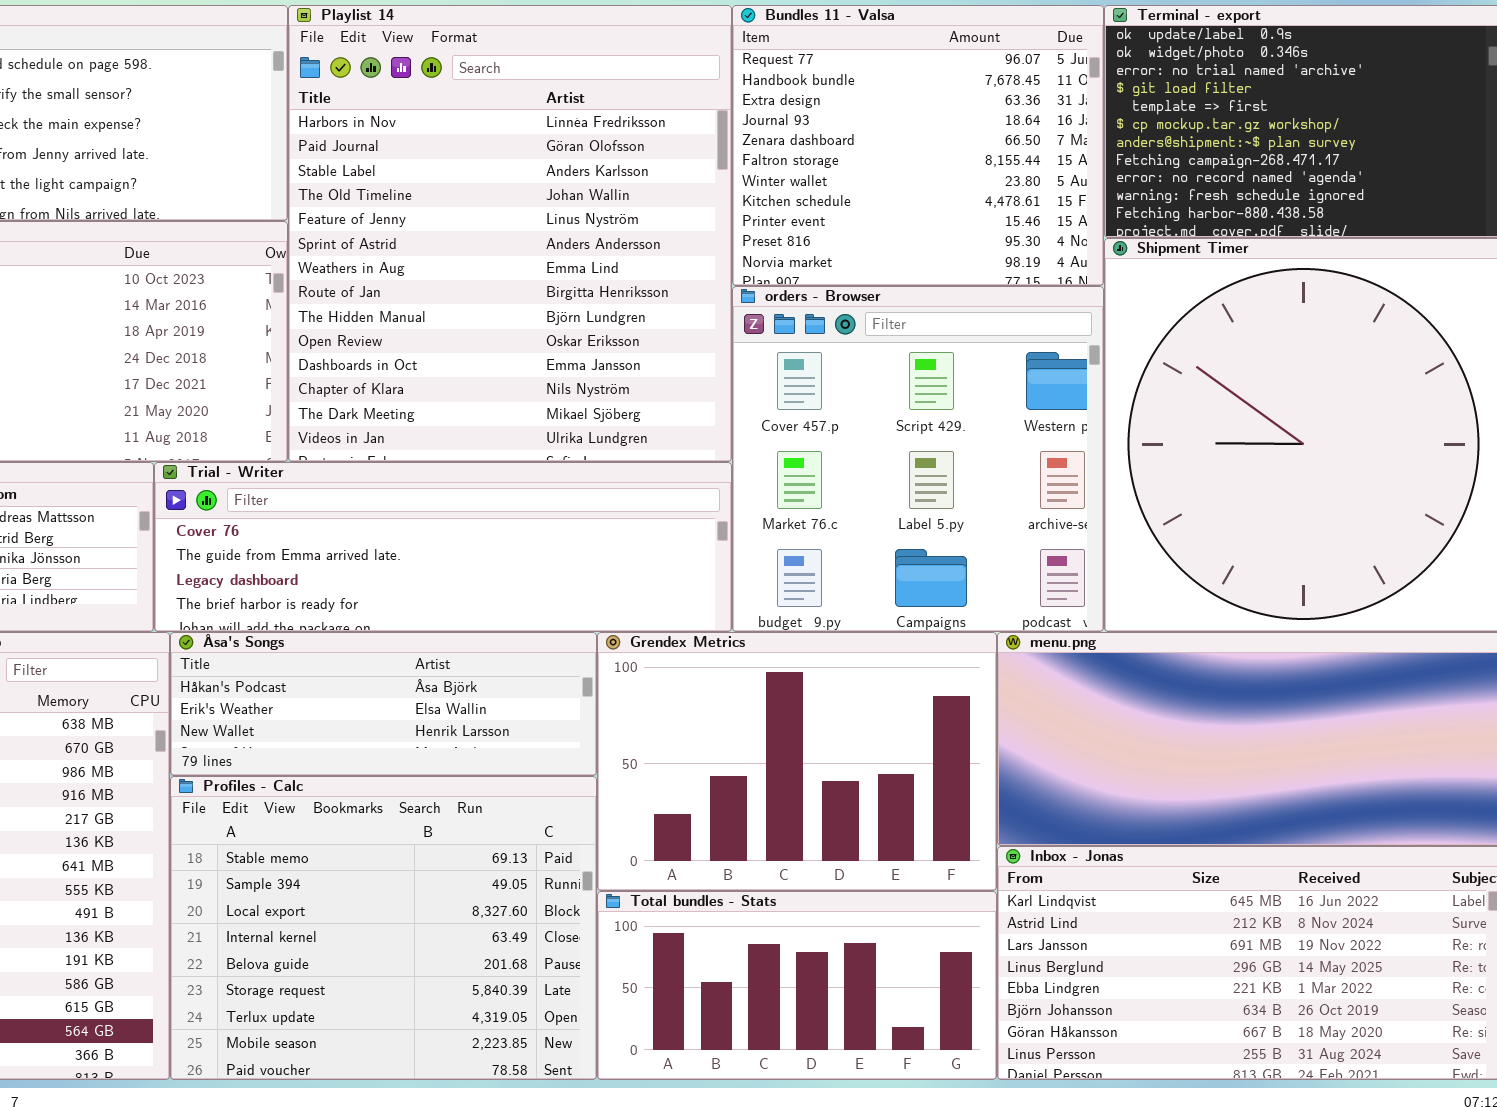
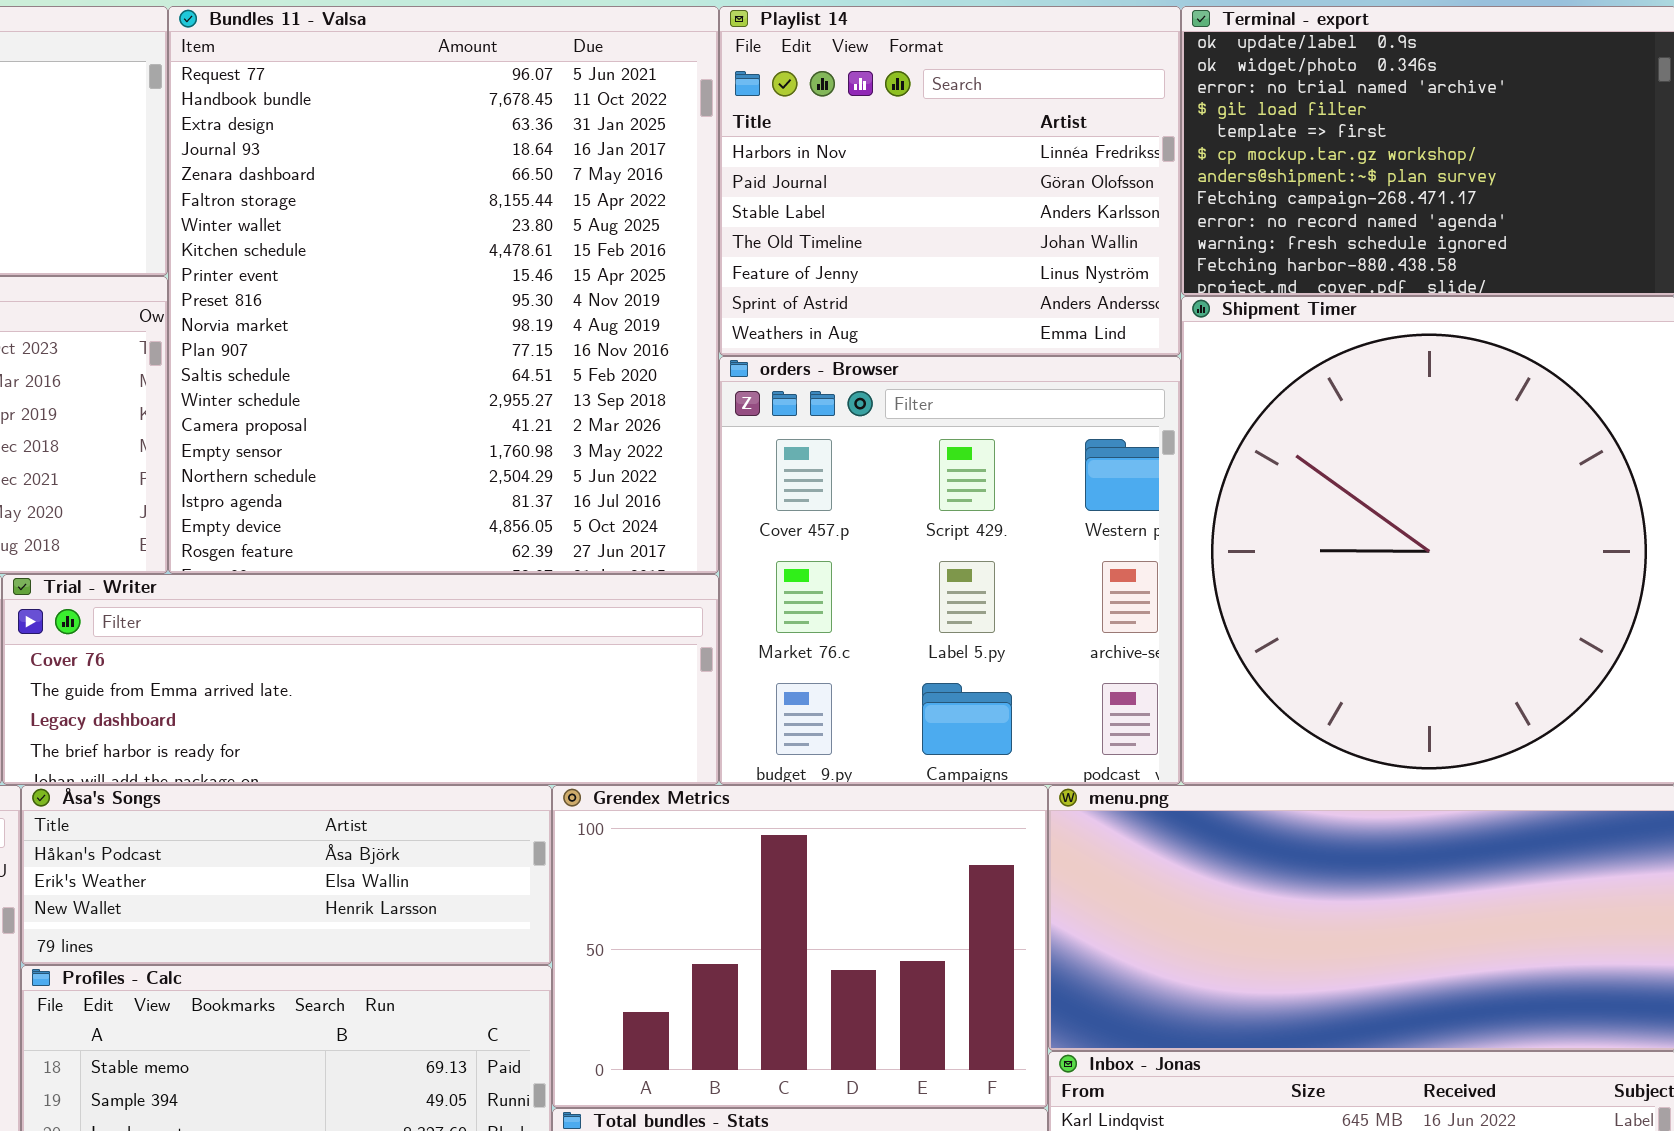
Playlist 14: [288,5,732,462] -> [719,6,1181,356], moved, resized
Bundles 11 - Valsa: [732,5,1104,286] -> [168,6,719,574], moved, resized

